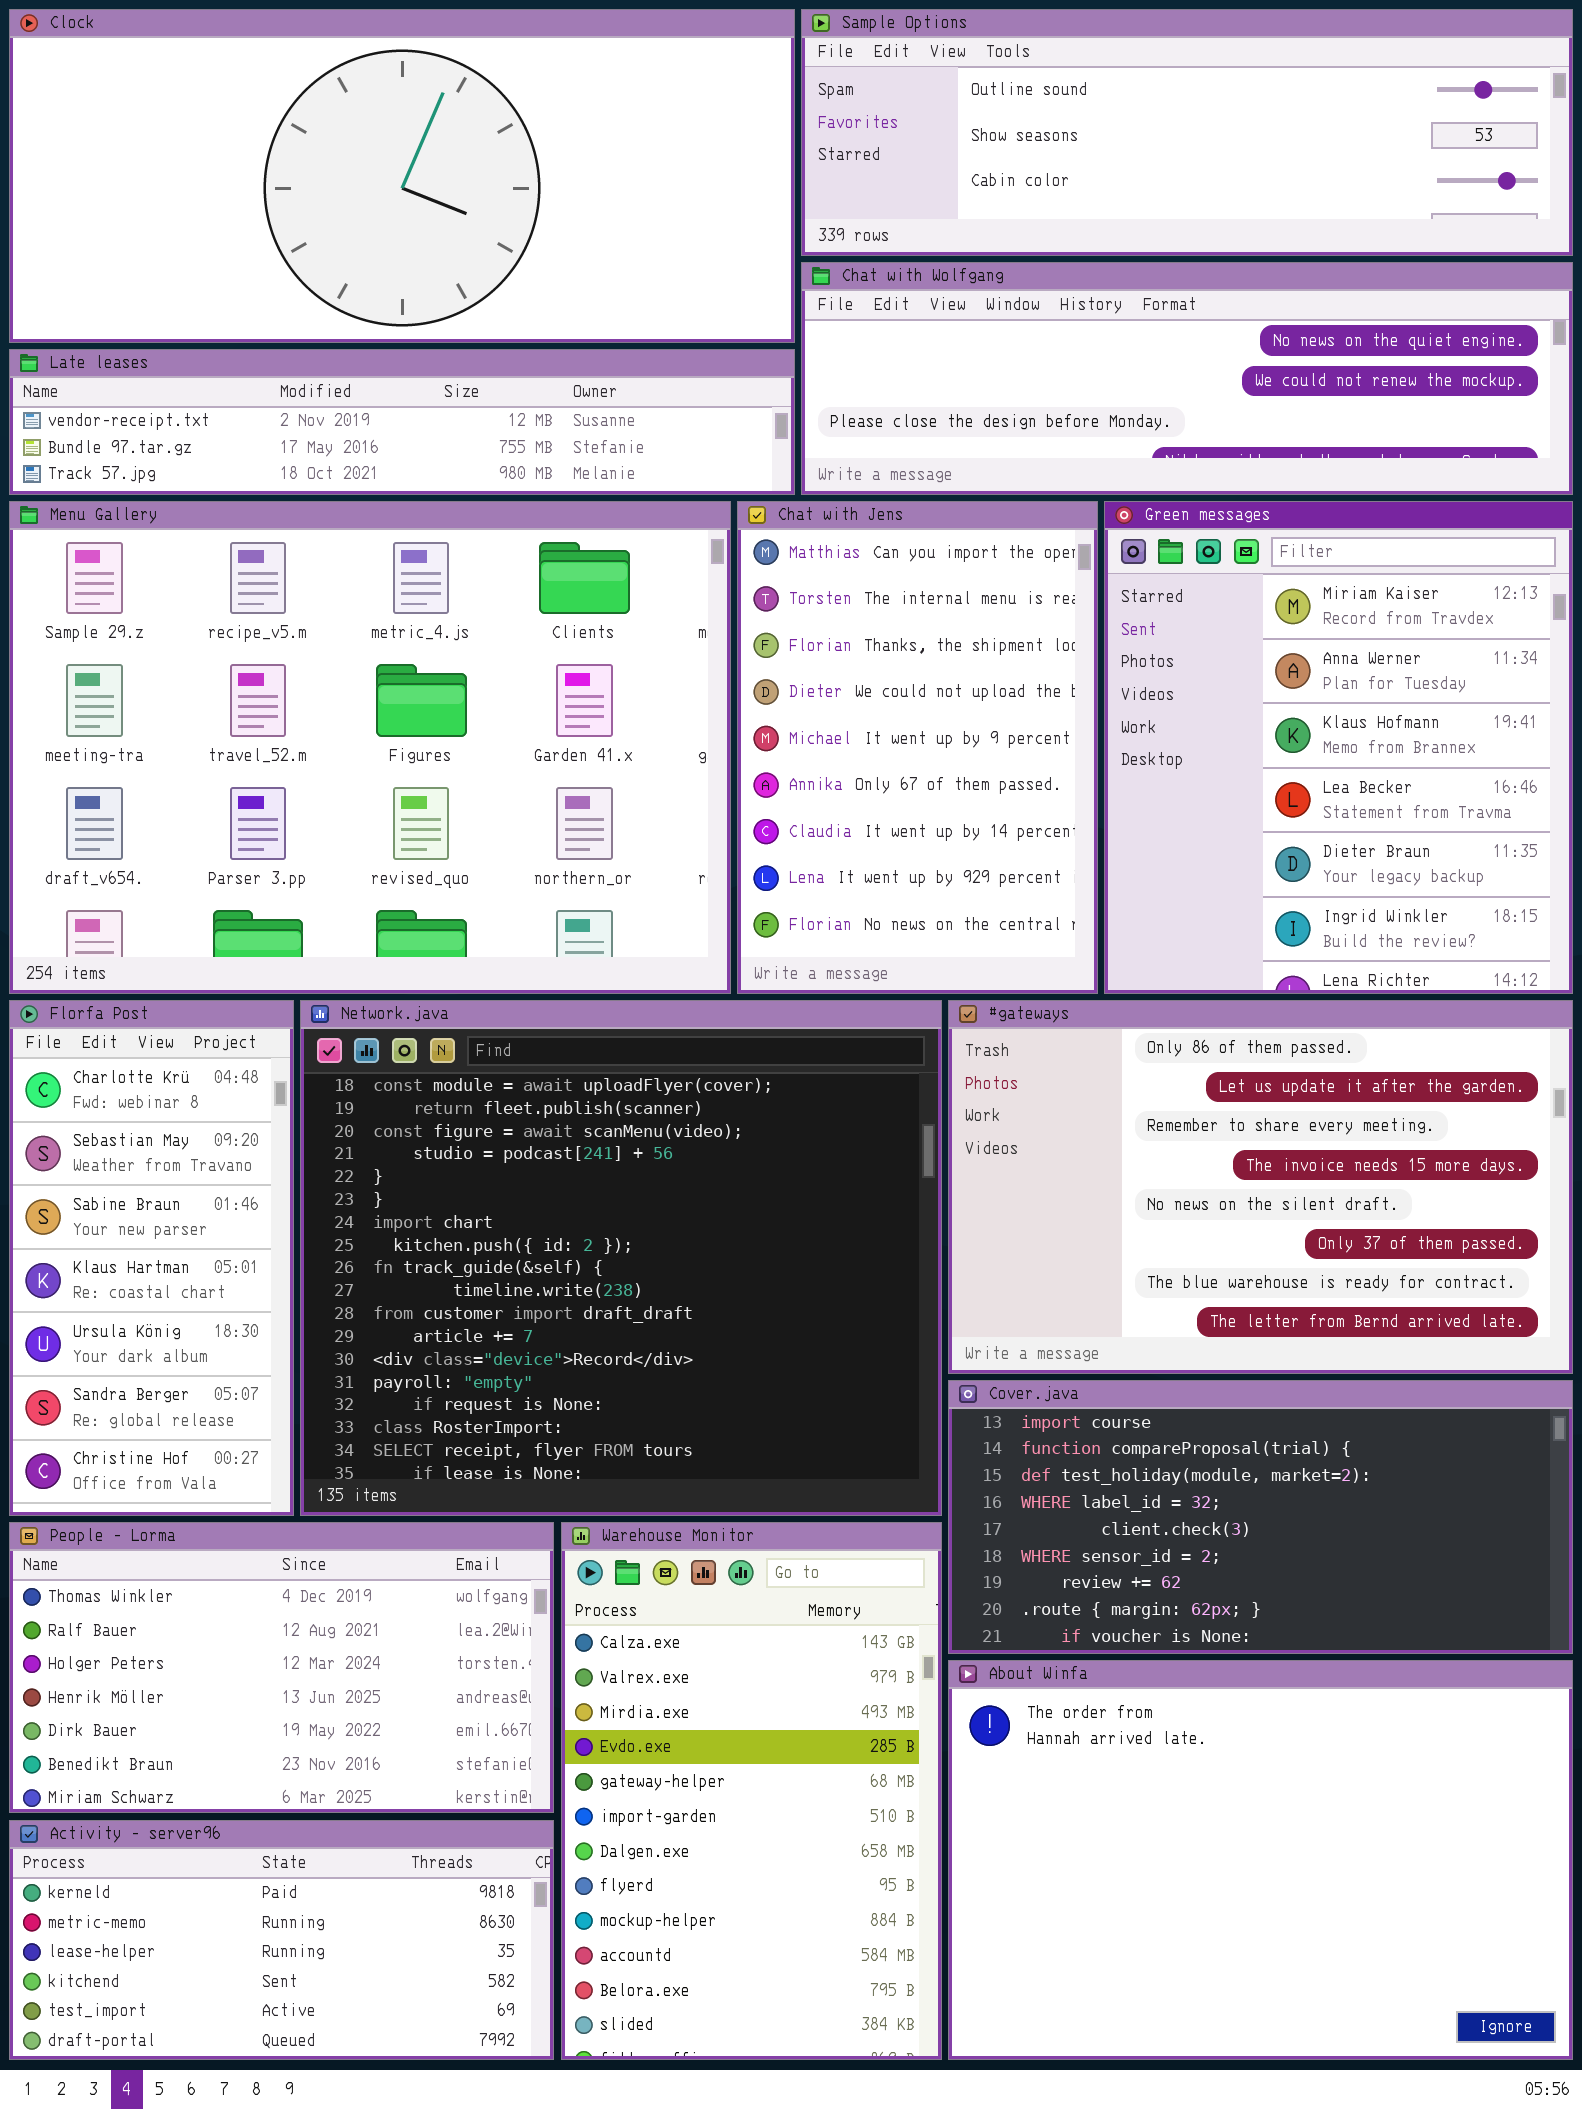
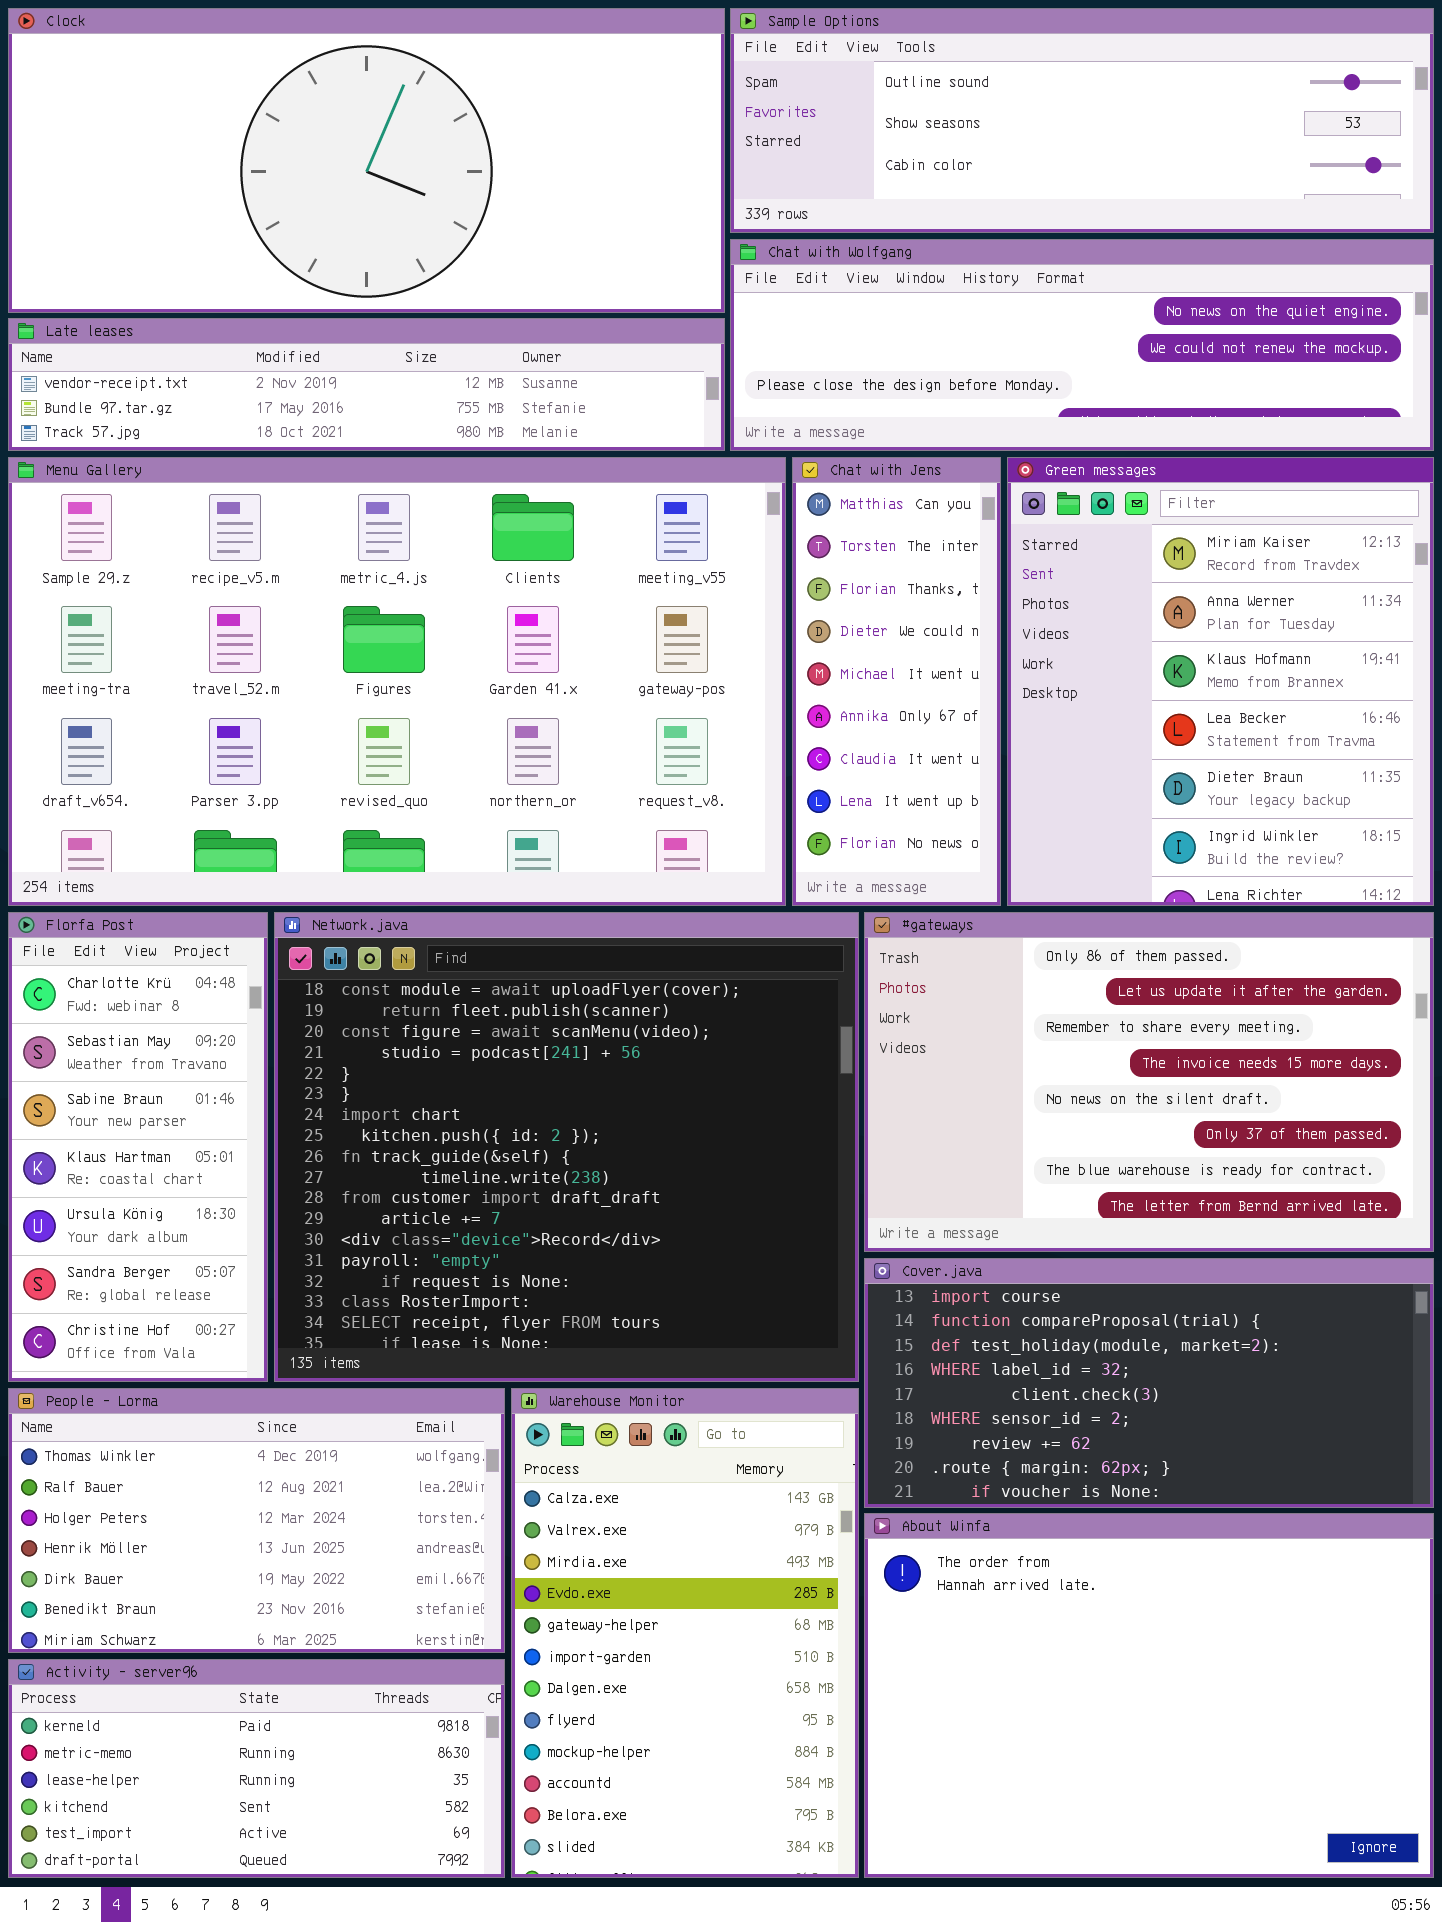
Menu Gallery: [9,501,731,994] -> [8,457,786,906], resized
Chat with Jens: [737,501,1098,994] -> [792,457,1001,906], resized

